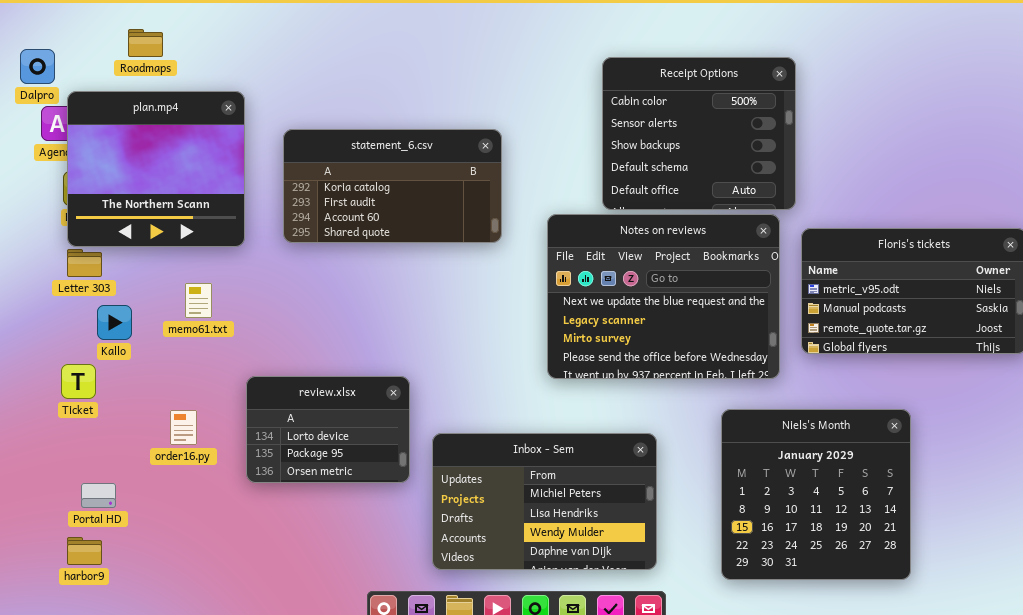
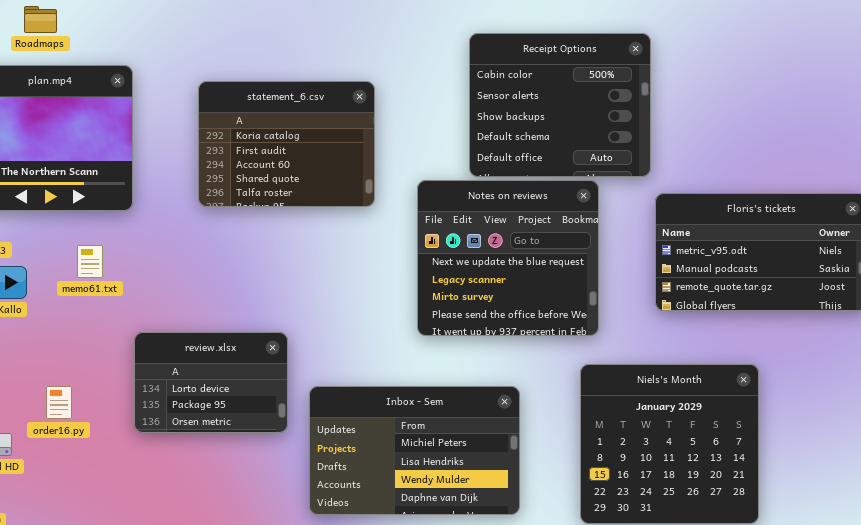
statement_6.csv: [283,129,502,243] -> [198,81,375,207], resized
Notes on reviews: [547,214,780,379] -> [417,180,599,336], resized
order16.py: [170,410,197,445] -> [46,386,72,419], moved

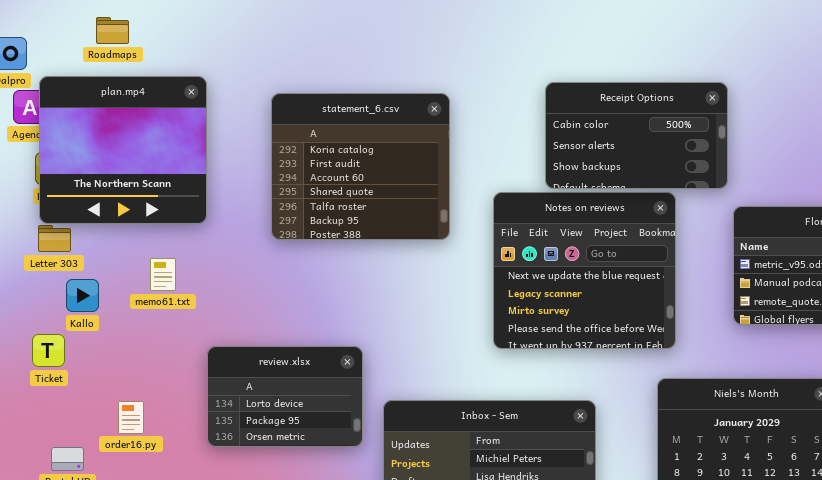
Receipt Options: [469,33,651,177] -> [545,82,728,189], resized
statement_6.csv: [198,81,375,207] -> [271,93,450,240], resized

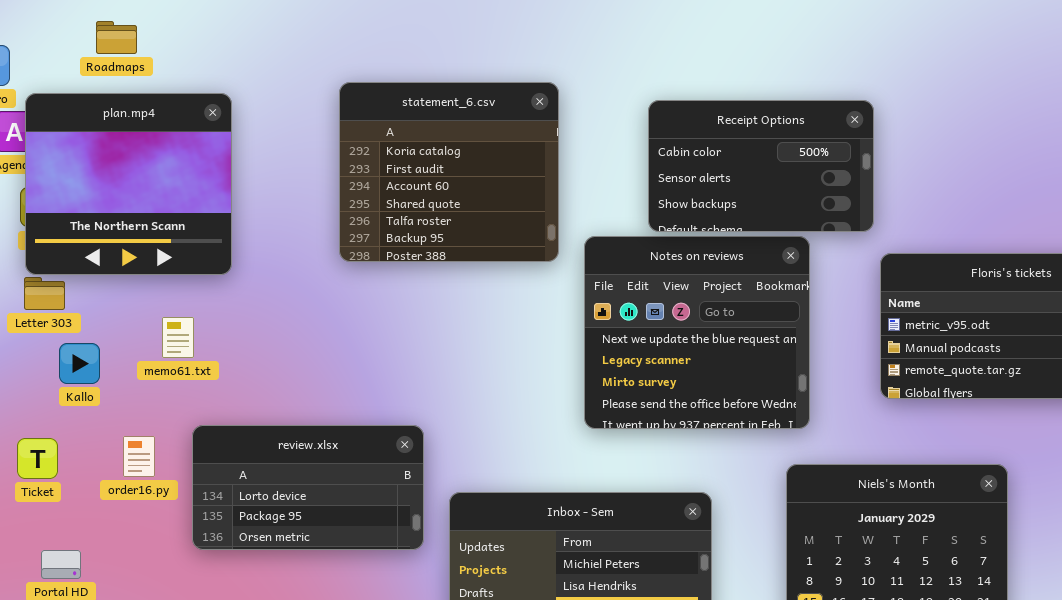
statement_6.csv: [271,93,450,240] -> [339,82,559,262], moved
Ticket: [32,334,65,367] -> [17,438,58,479], moved
review.xlsx: [207,346,363,447] -> [192,425,424,550], resized
order16.py: [118,401,144,434] -> [123,436,155,477], moved

